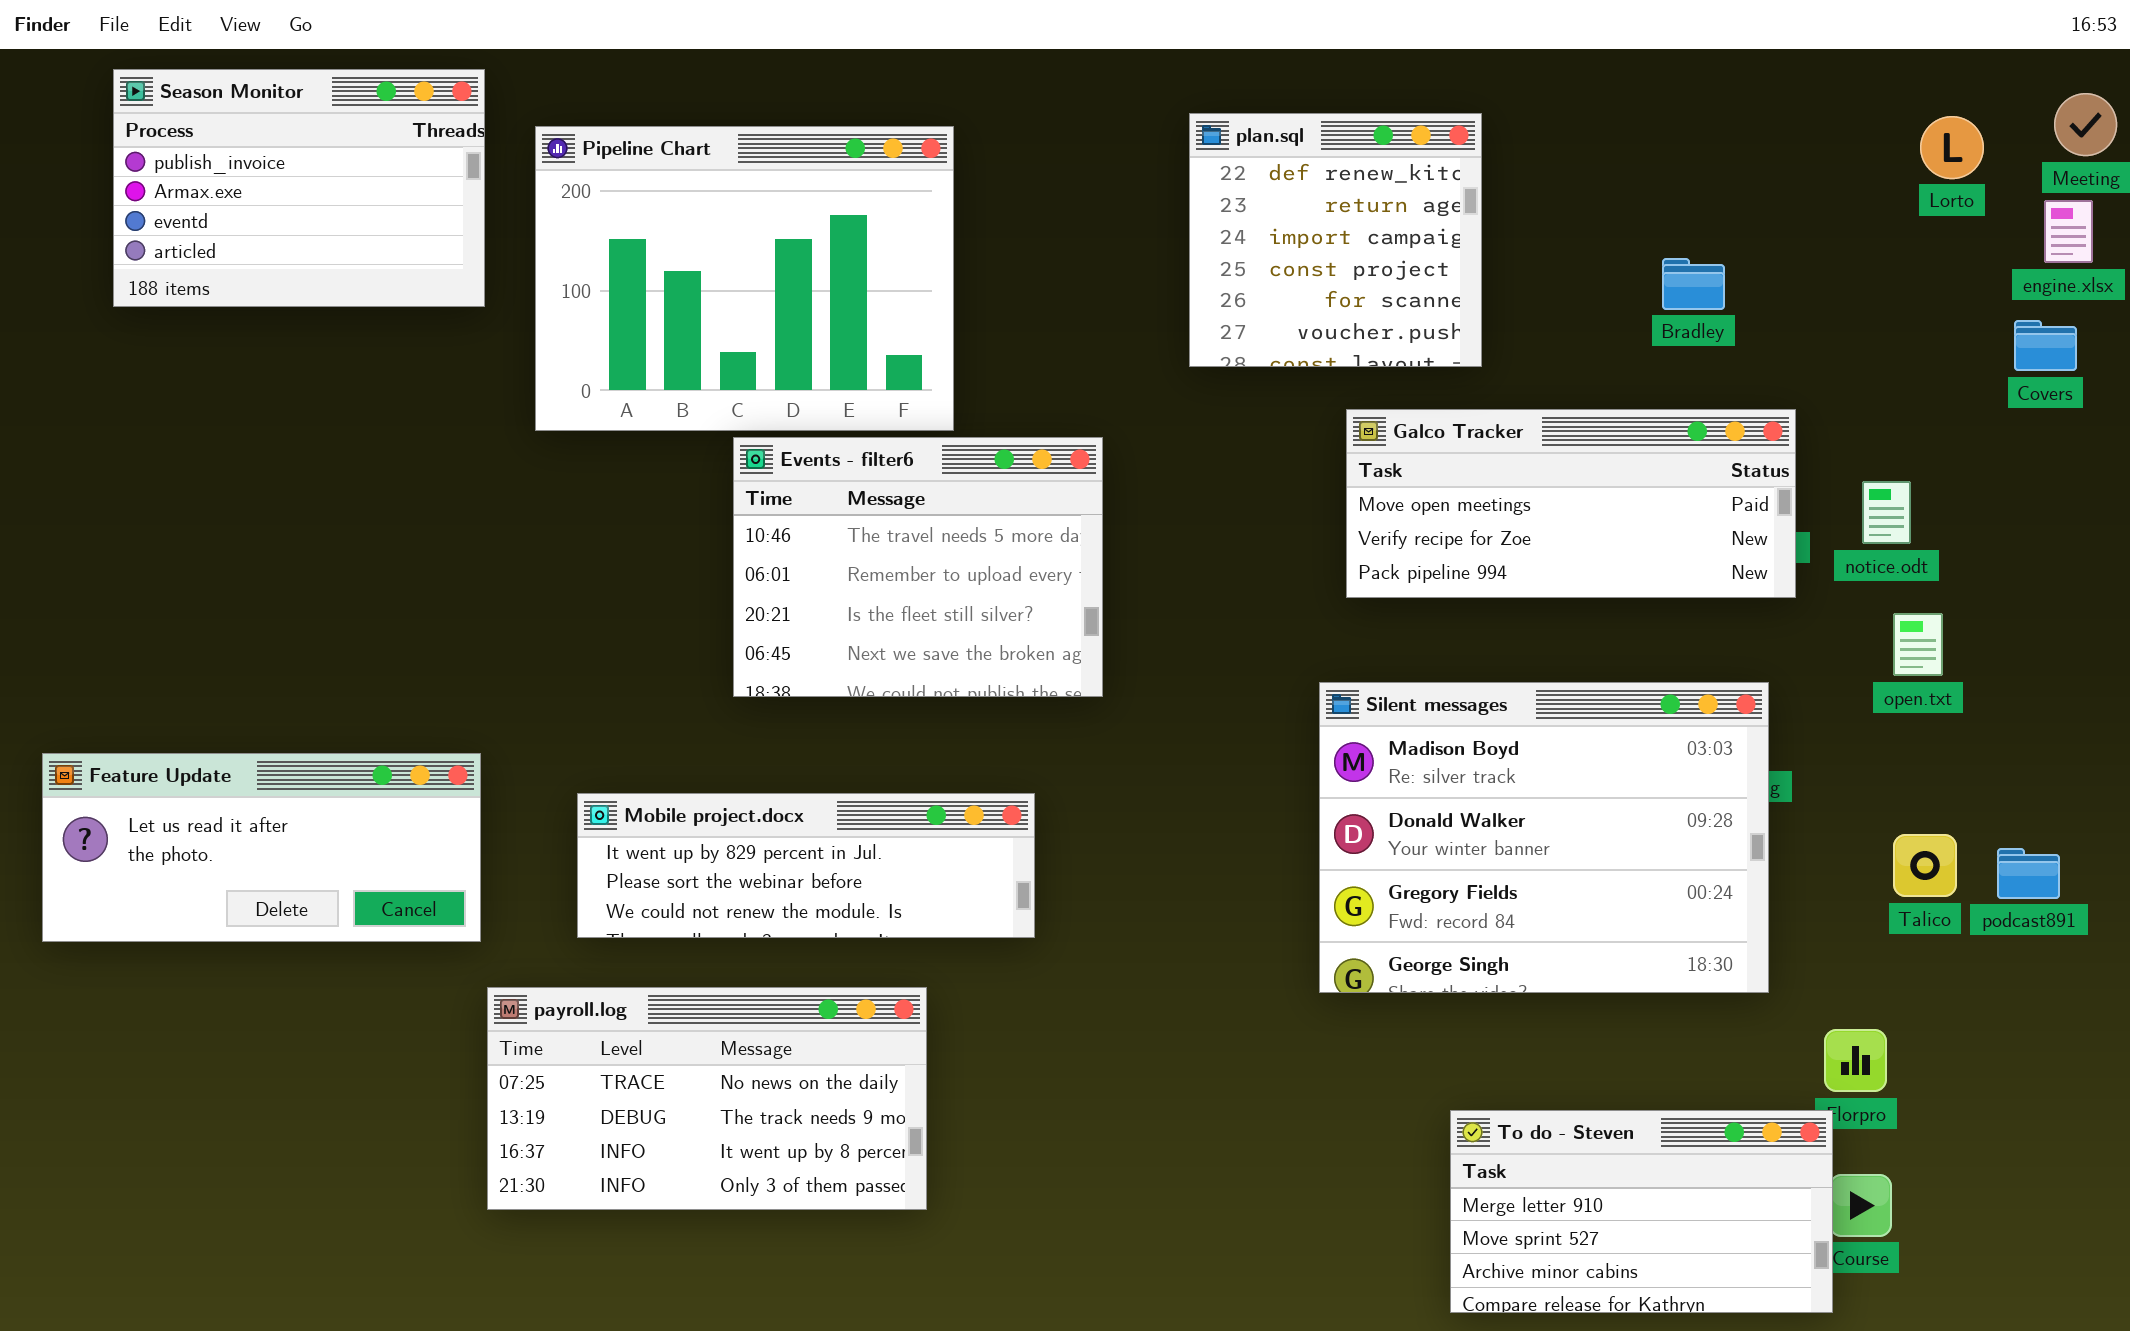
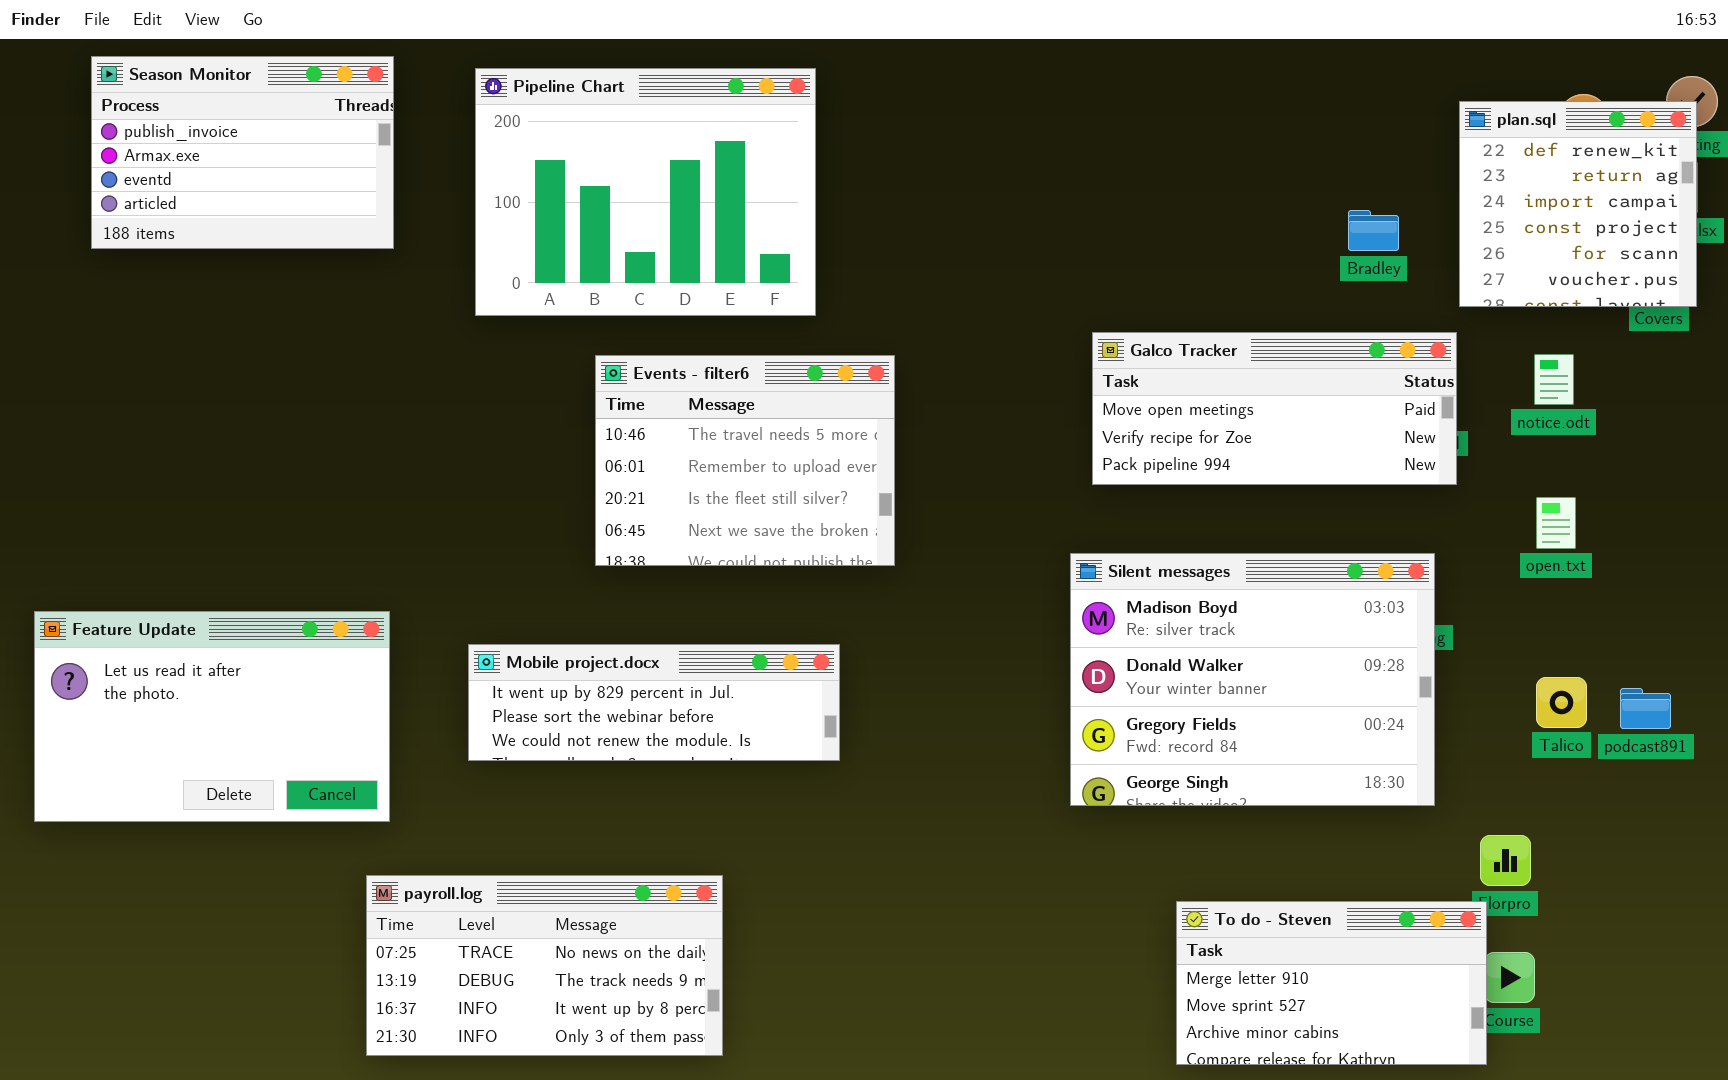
plan.sql: [1189,113,1482,367] -> [1459,101,1697,307], moved
Pipeline Chart: [535,126,954,431] -> [475,68,816,316], moved
notice.odt: [1862,481,1911,544] -> [1534,354,1574,405], moved
Feature Update: [42,753,481,942] -> [34,611,390,822], resized
payroll.log: [487,987,927,1210] -> [366,875,723,1056], moved

